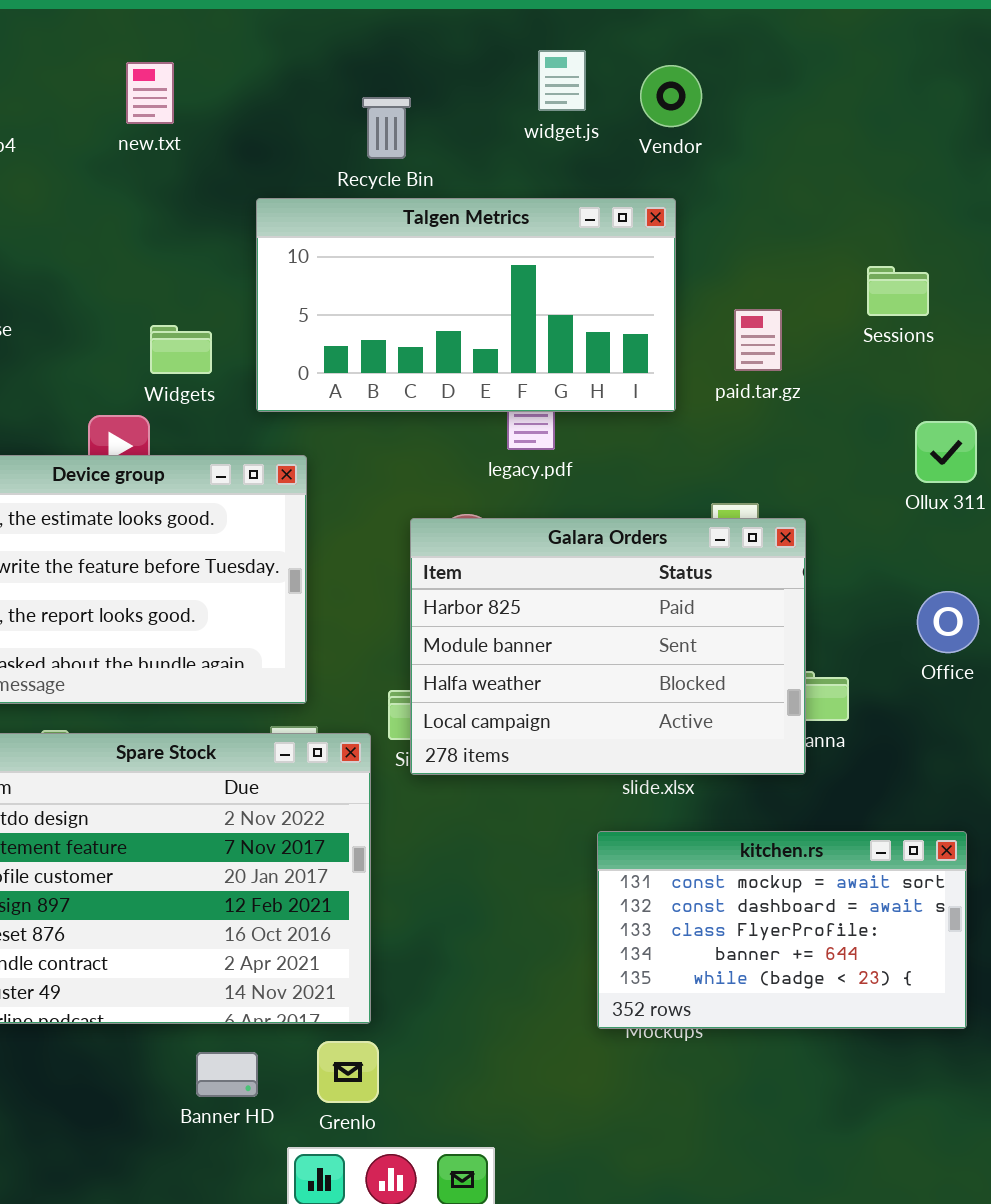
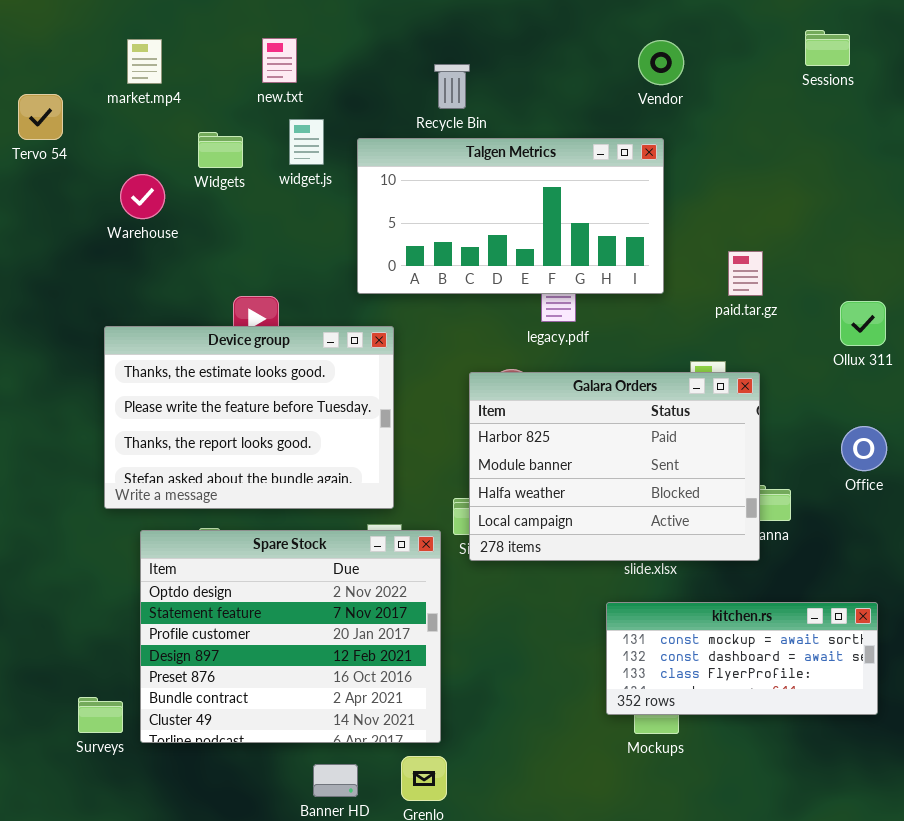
widget.js: [538,50,586,111] -> [289,119,324,165], moved
Sessions: [867,266,929,316] -> [805,30,850,66], moved
paid.tar.gz: [734,309,782,371] -> [728,251,763,296], moved
Widgets: [150,325,212,374] -> [198,132,243,168], moved
kitchen.rs: [597,831,967,1029] -> [606,602,878,715], resized

